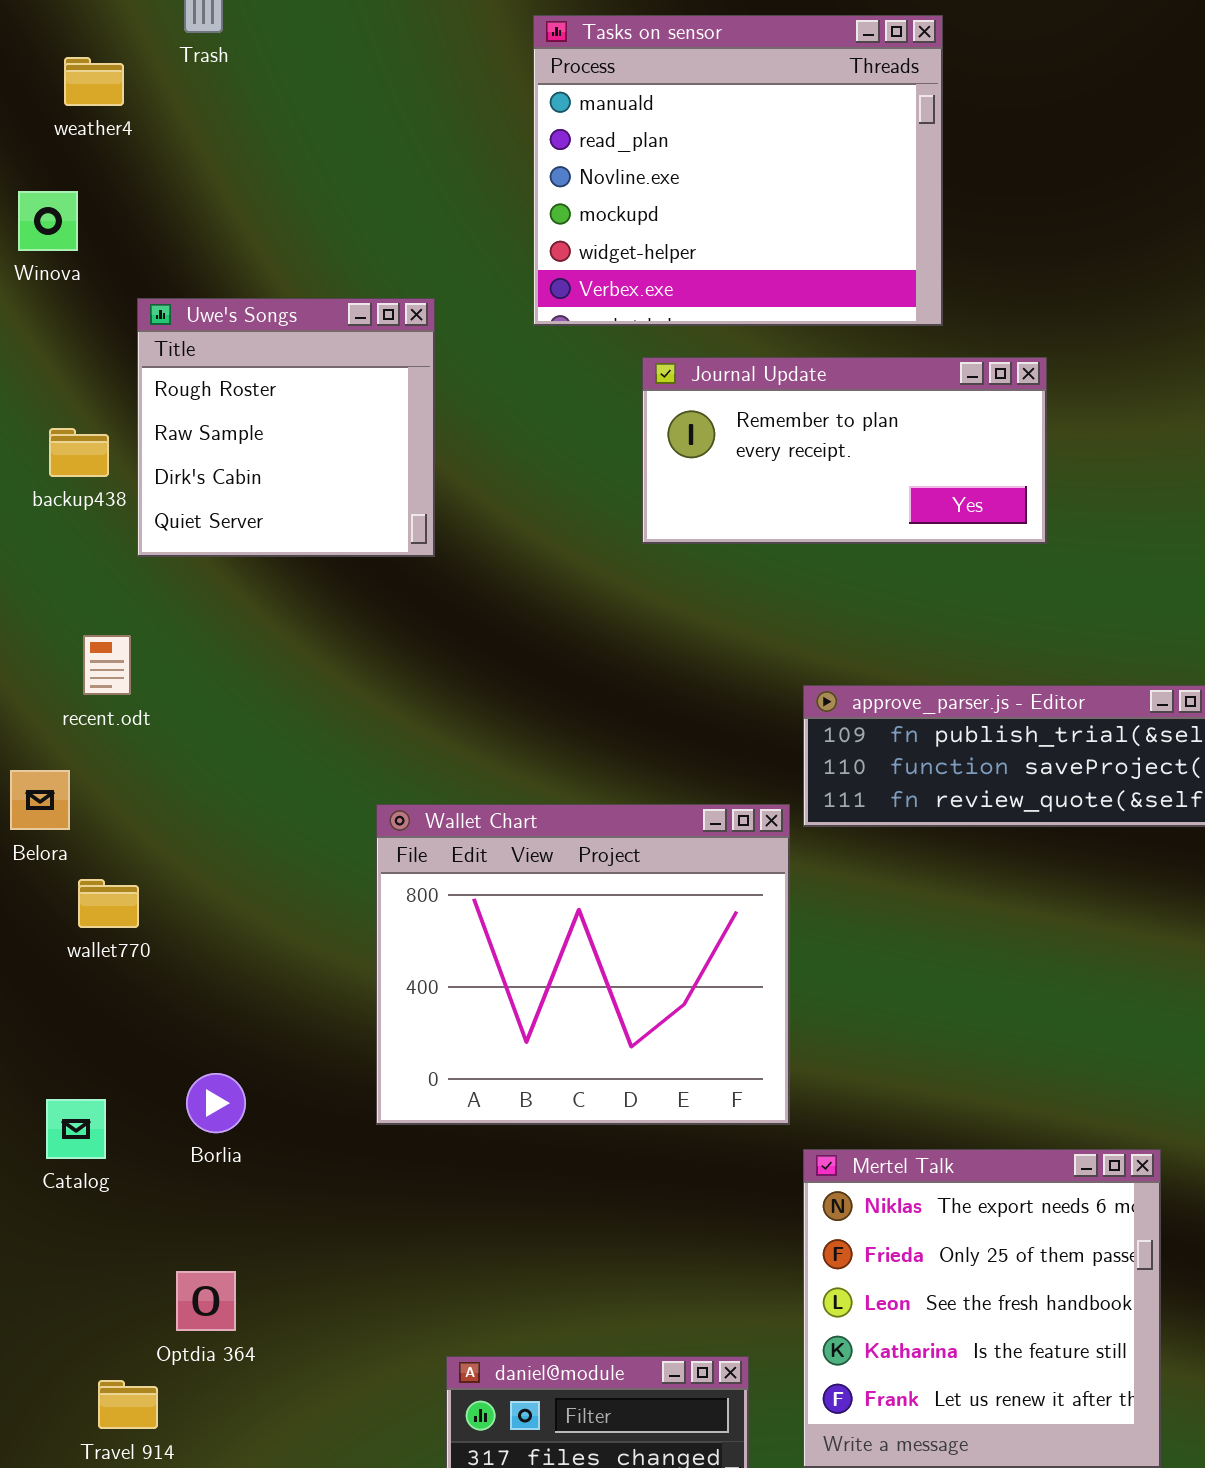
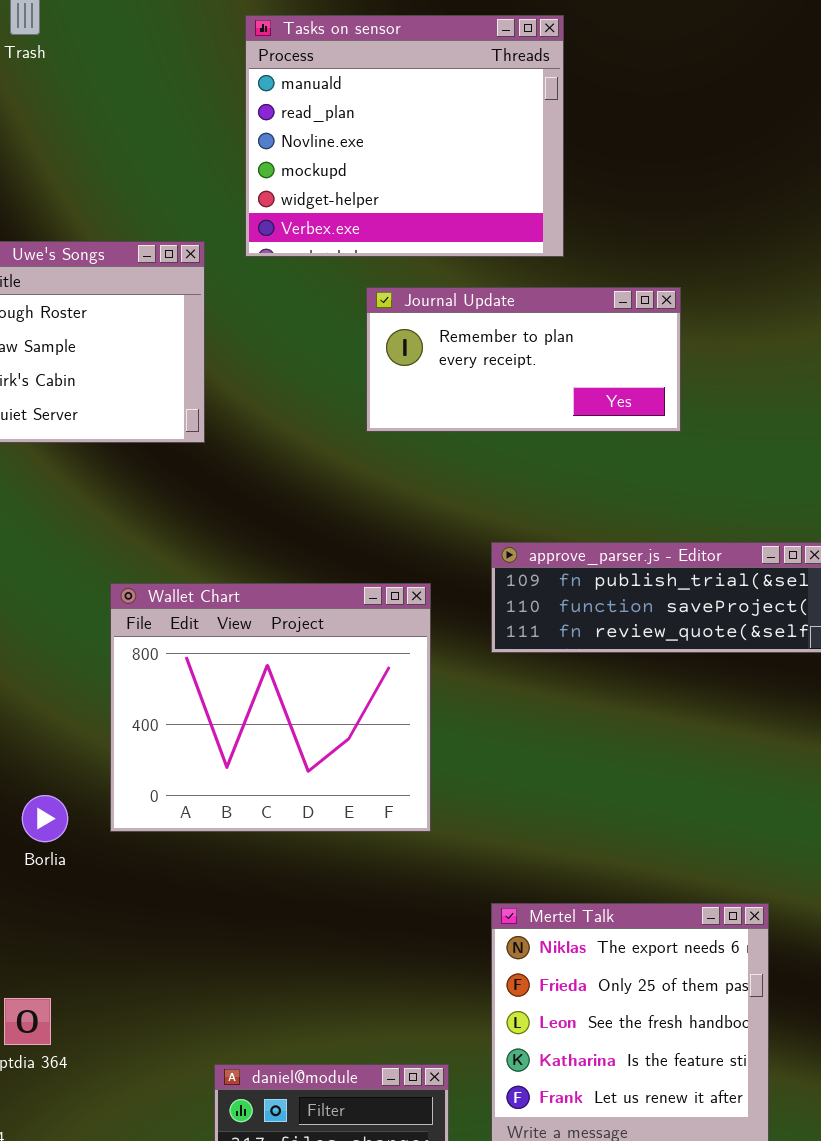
Tasks on sensor: [533,15,943,326] -> [245,15,564,257], moved
Wallet Chart: [376,804,790,1125] -> [110,583,431,832], moved
Borlia: [186,1073,246,1133] -> [22,795,68,842], moved

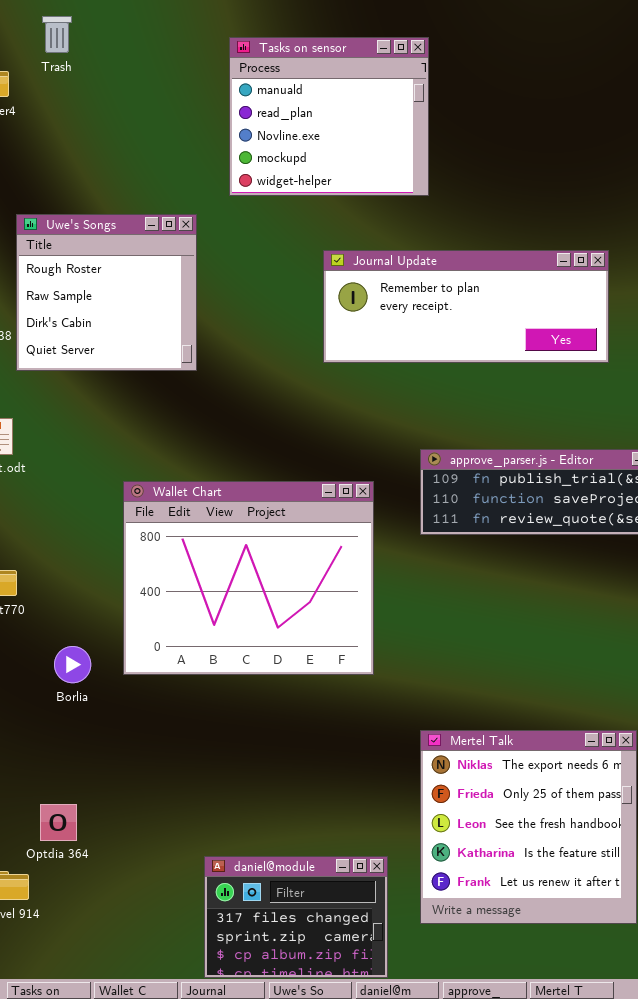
Tasks on sensor: [245,15,564,257] -> [229,37,429,196], resized
Journal Update: [366,287,681,432] -> [323,250,609,363], resized

